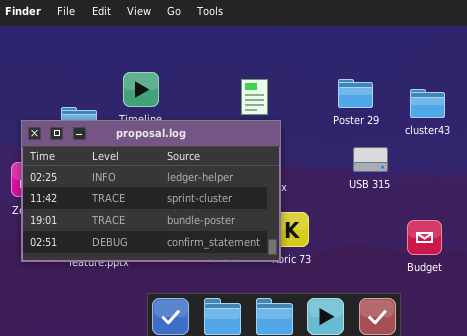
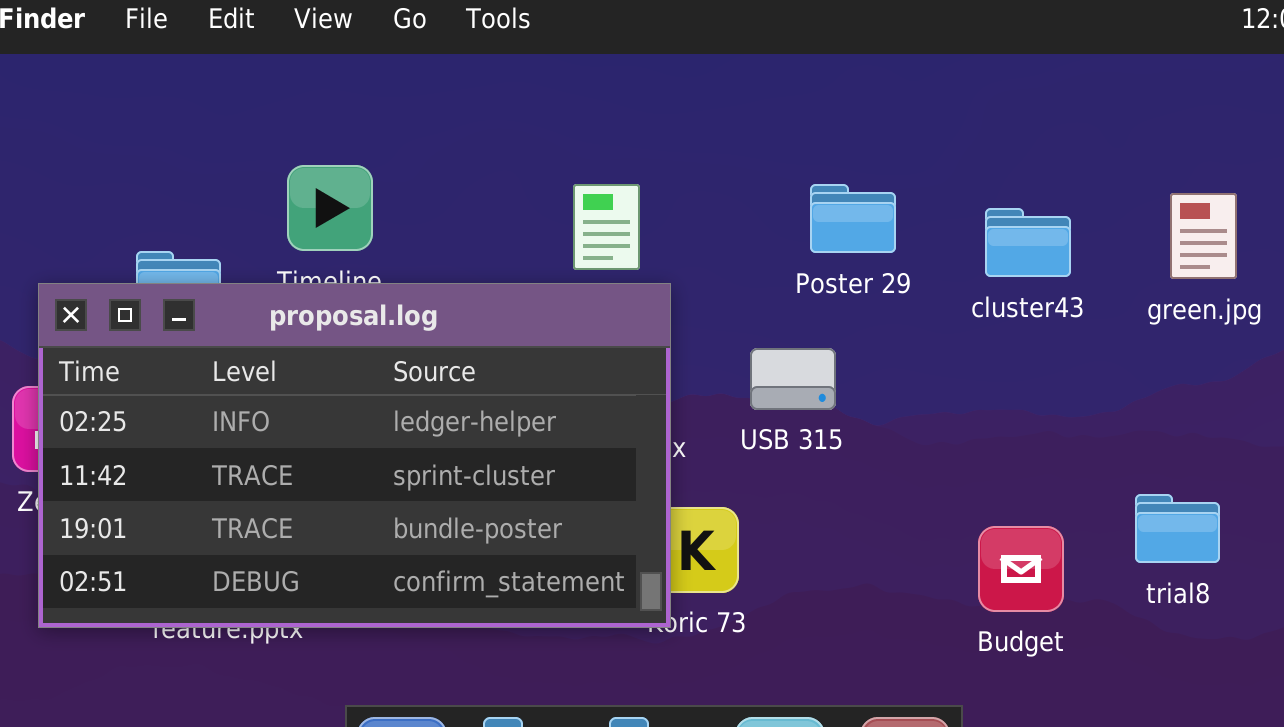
USB 315: [353,147,388,172] -> [750,348,836,410], moved

